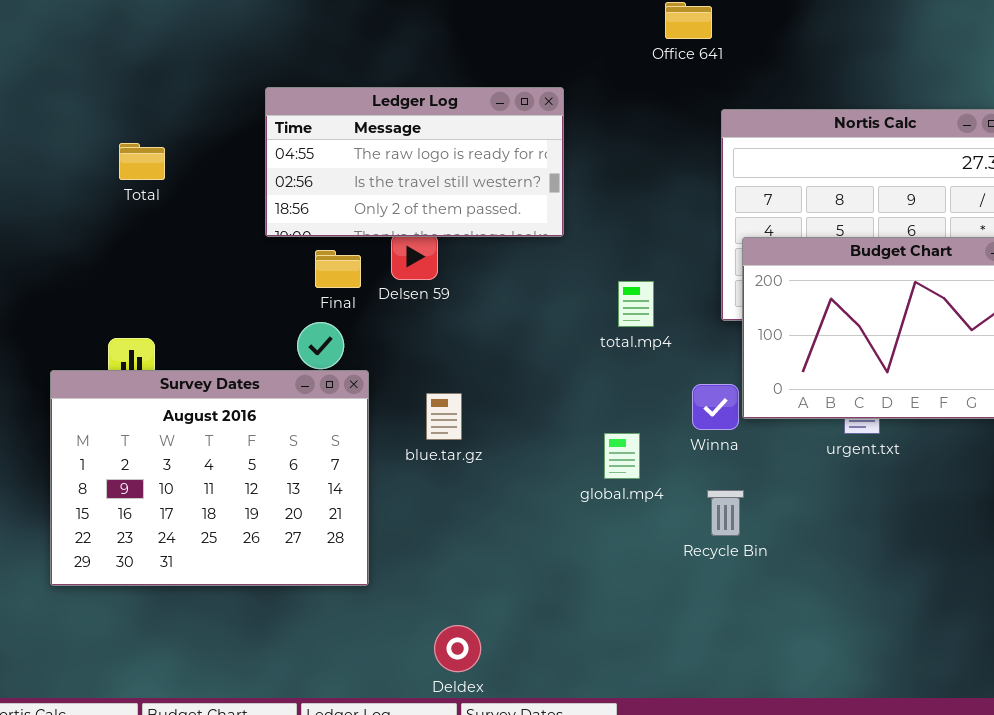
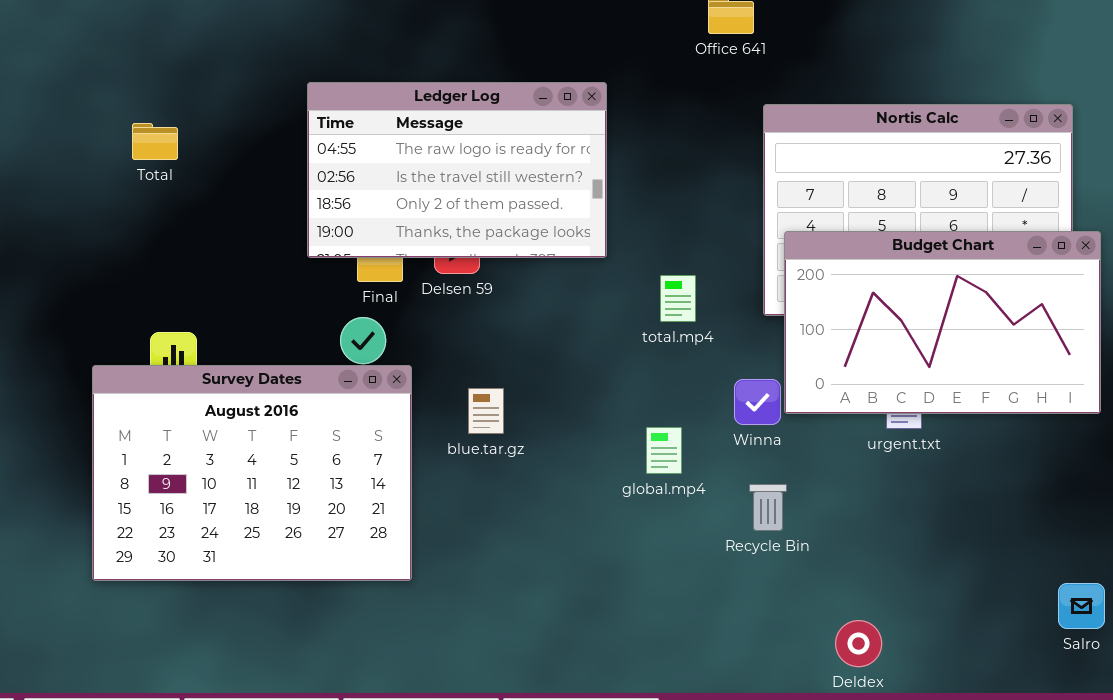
Ledger Log: [265,87,564,237] -> [307,82,607,258], resized
Total: [119,143,165,180] -> [132,123,178,160], moved
Deldex: [434,625,481,672] -> [835,620,882,667], moved

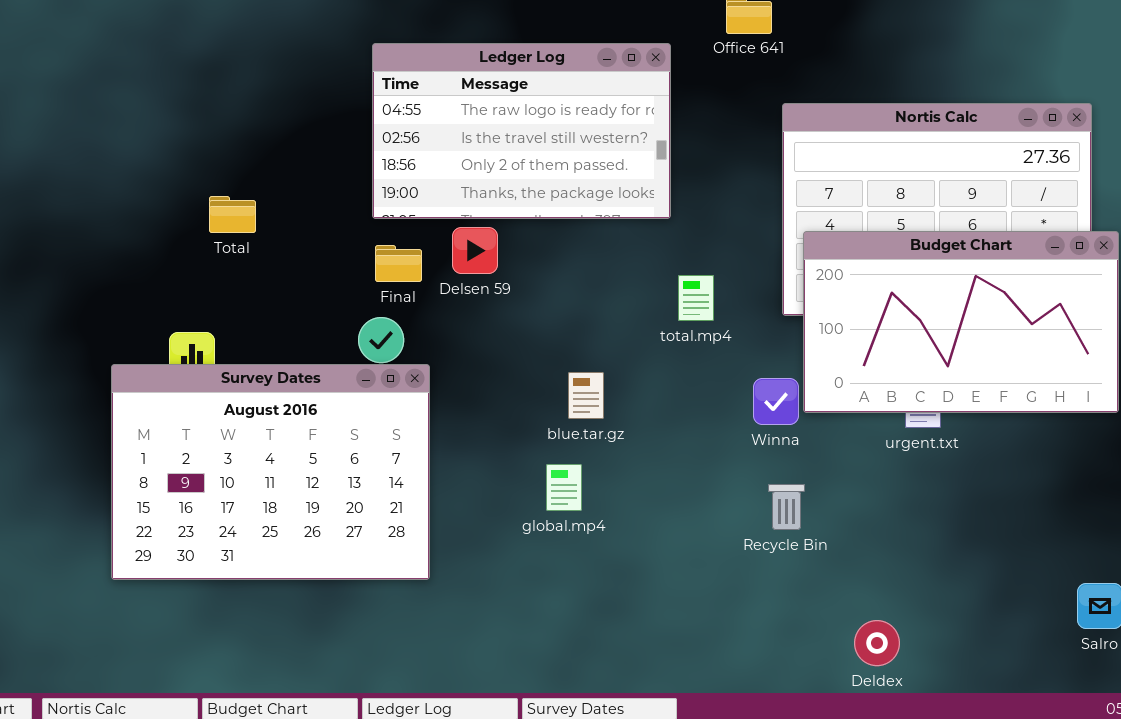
Ledger Log: [307,82,607,258] -> [372,43,671,219], moved
Total: [132,123,178,160] -> [209,196,256,233], moved
blue.tar.gz: [468,388,504,434] -> [568,372,604,419], moved
global.mp4: [646,427,682,474] -> [546,464,582,511], moved

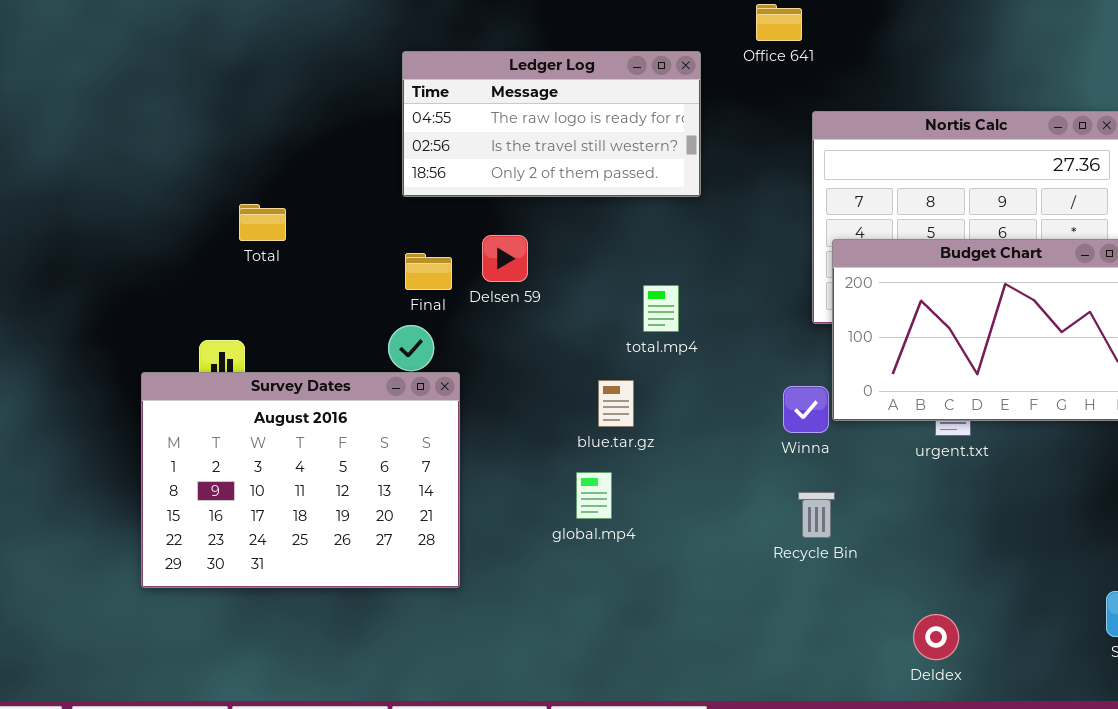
Ledger Log: [372,43,671,219] -> [402,51,701,197], resized
total.mp4: [678,275,714,321] -> [643,285,679,332], moved
Deldex: [854,620,900,666] -> [913,614,959,660], moved

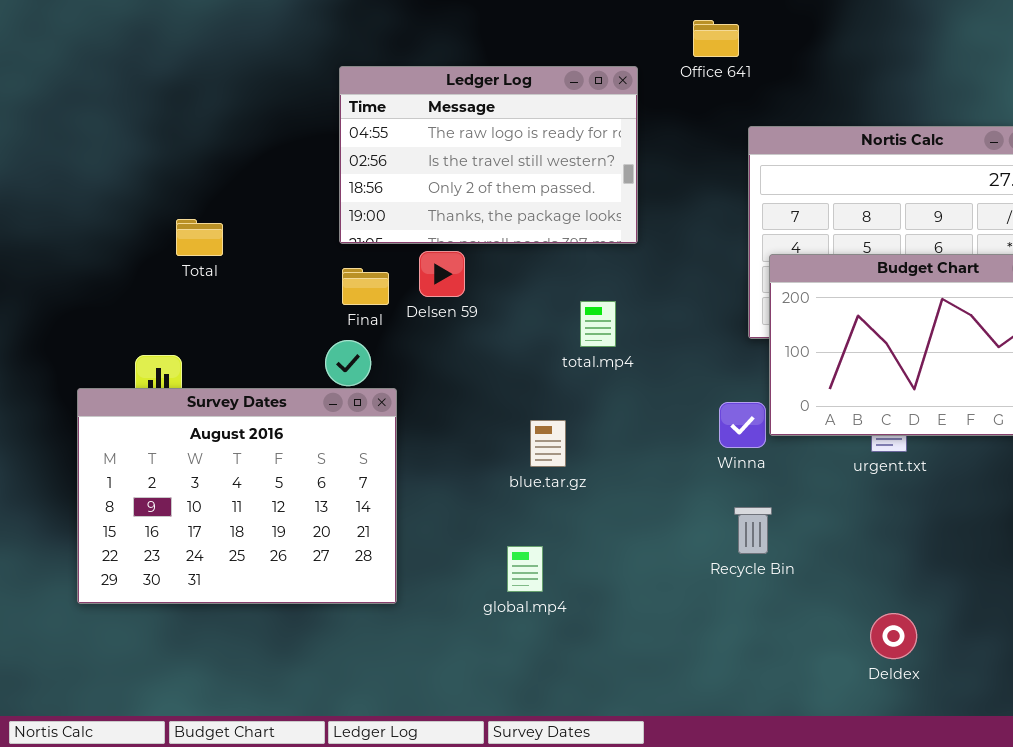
Ledger Log: [402,51,701,197] -> [339,66,638,244], resized
blue.tar.gz: [598,380,634,427] -> [530,420,566,467], moved
global.mp4: [576,472,612,519] -> [507,546,543,592], moved
Deldex: [913,614,959,660] -> [870,613,917,659], moved

